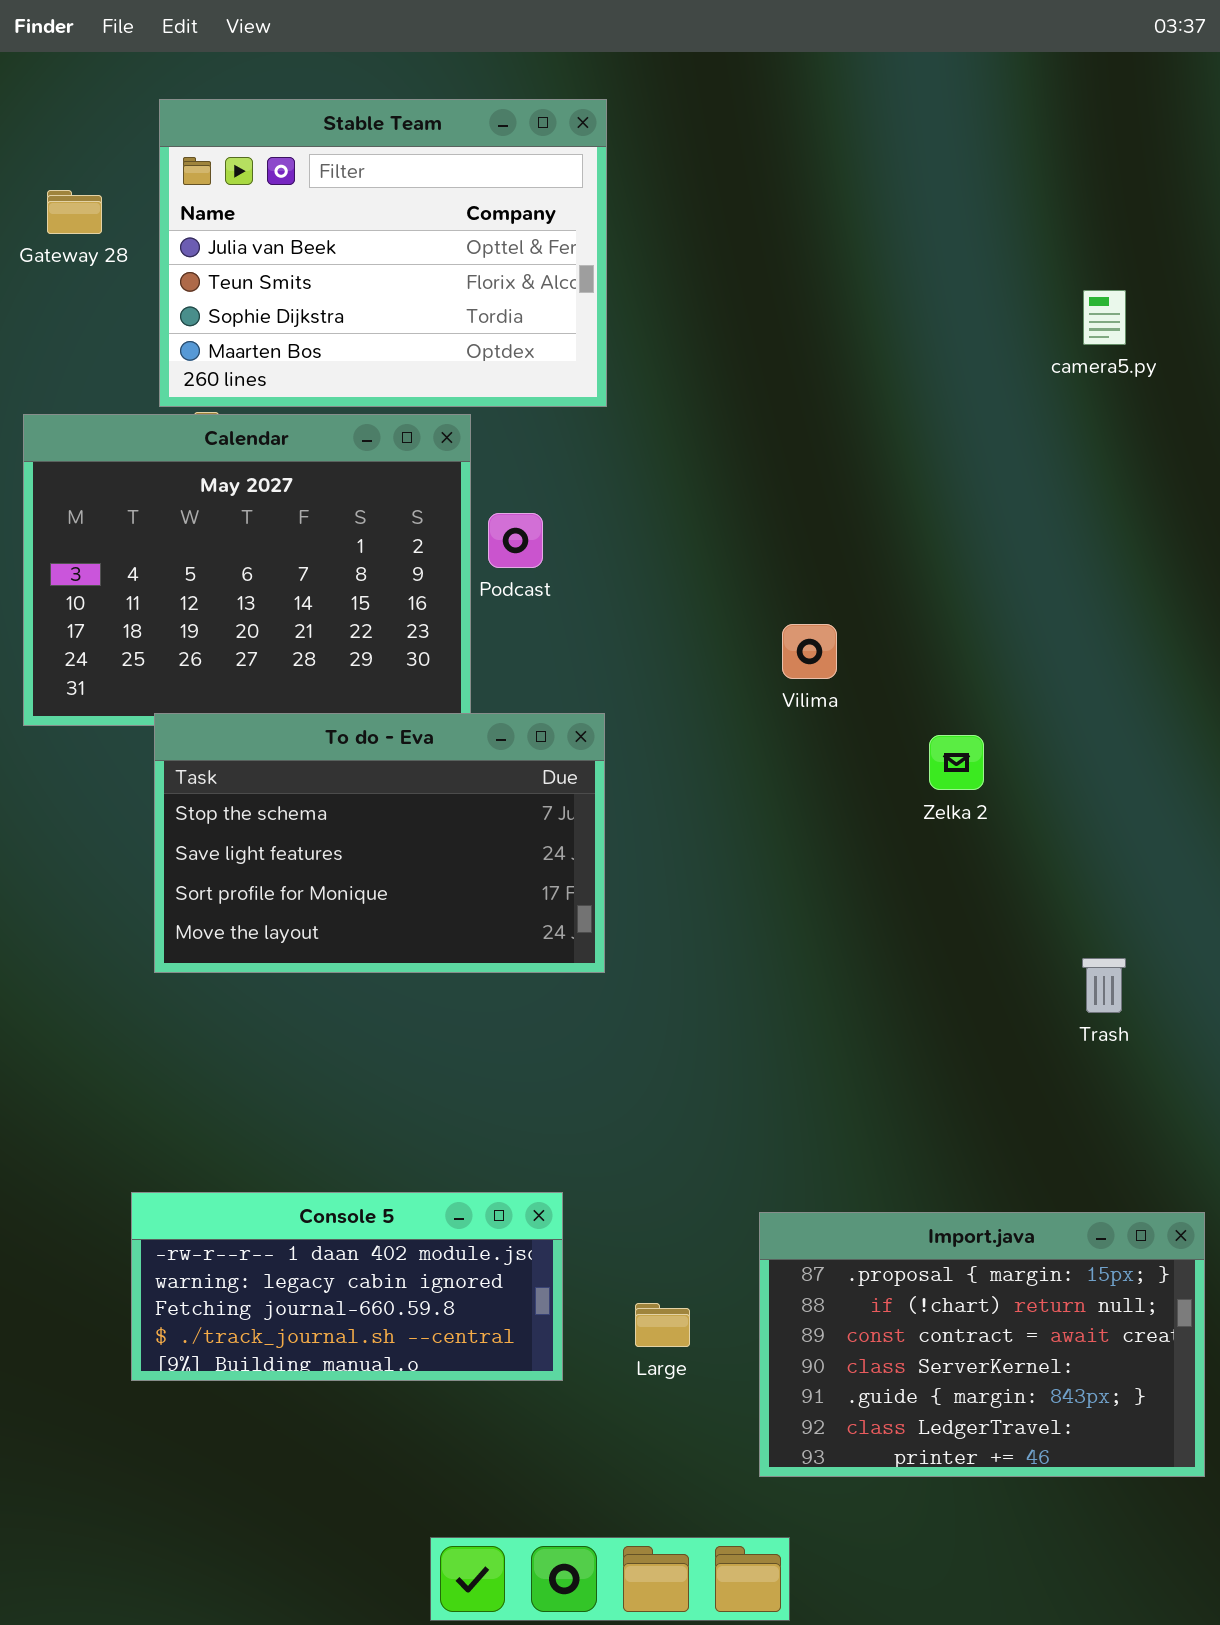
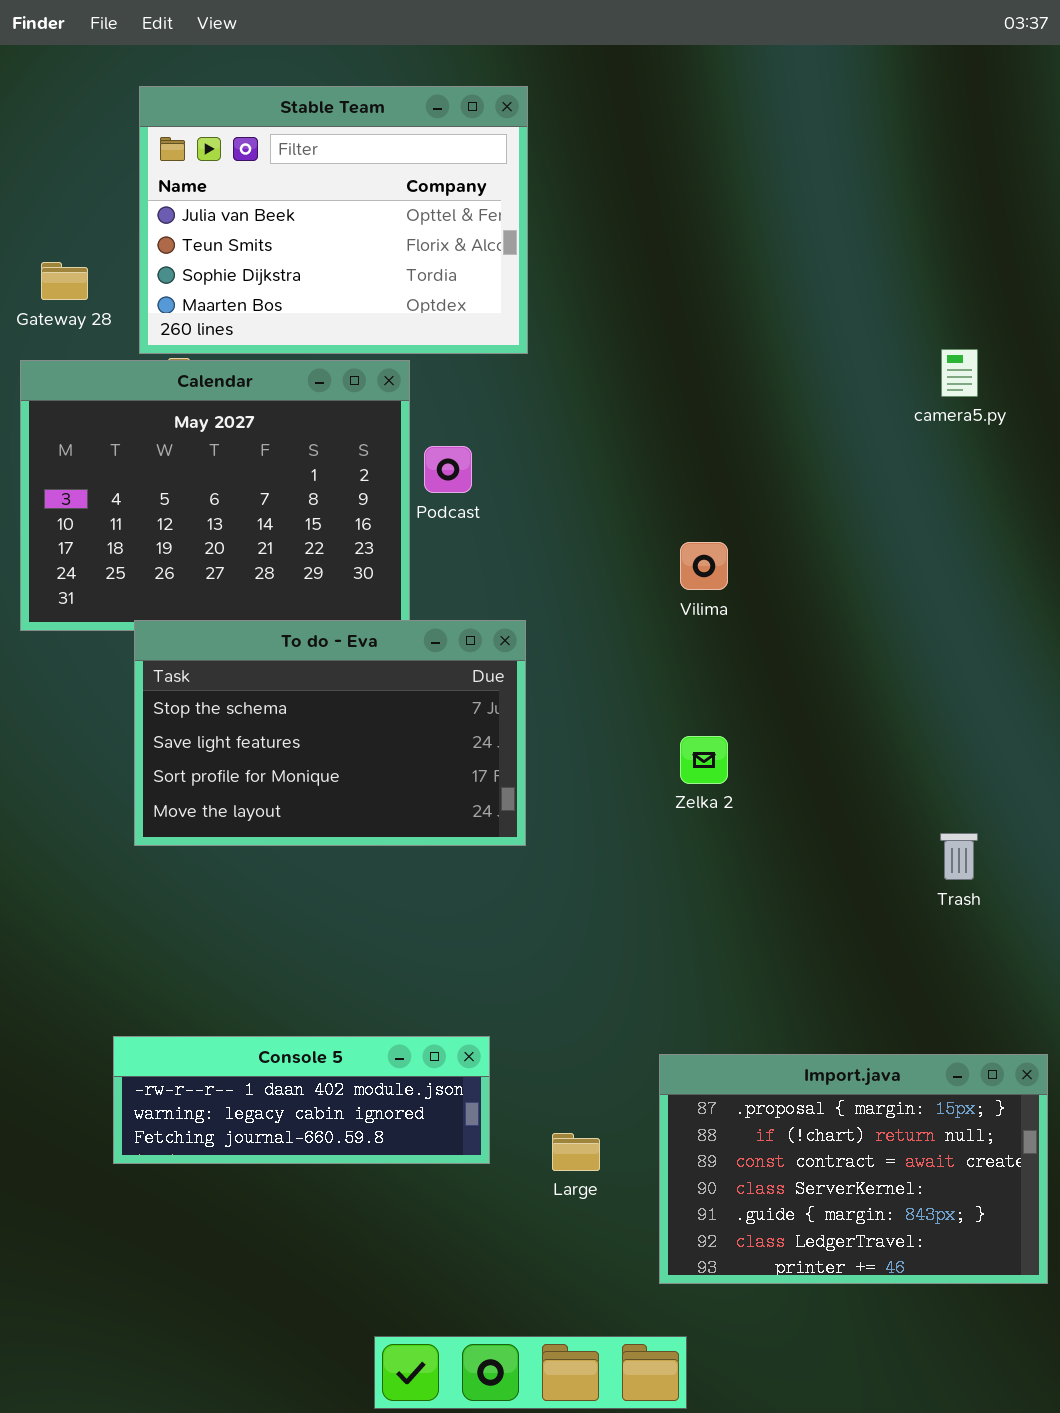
Gateway 28: [47,190,102,234] -> [41,262,88,300], moved
camera5.py: [1083,290,1126,345] -> [941,349,978,397], moved
Zelka 2: [929,735,984,790] -> [680,736,728,784], moved
Console 5: [131,1192,563,1381] -> [113,1036,490,1164], resized

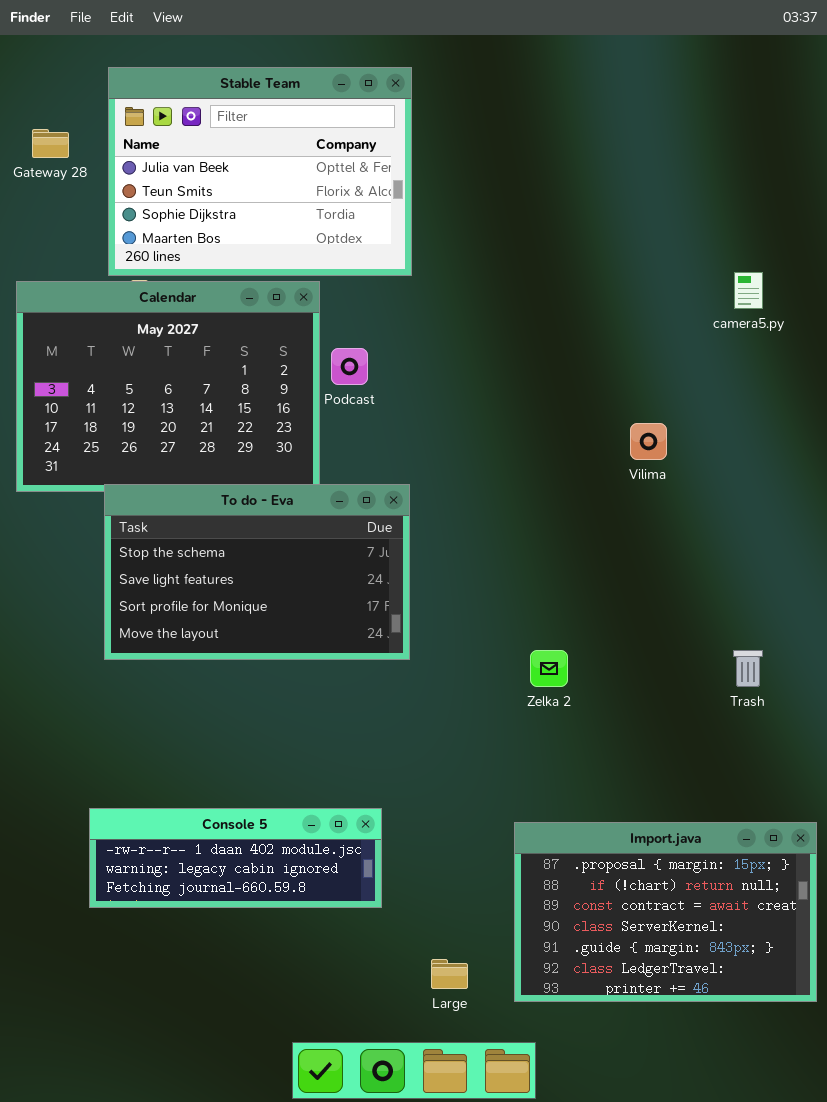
Gateway 28: [41,262,88,300] -> [32,129,69,158], moved
Vilima: [680,542,728,590] -> [630,423,667,460], moved
Zelka 2: [680,736,728,784] -> [530,650,568,687], moved
Large: [552,1133,600,1171] -> [431,959,468,989], moved

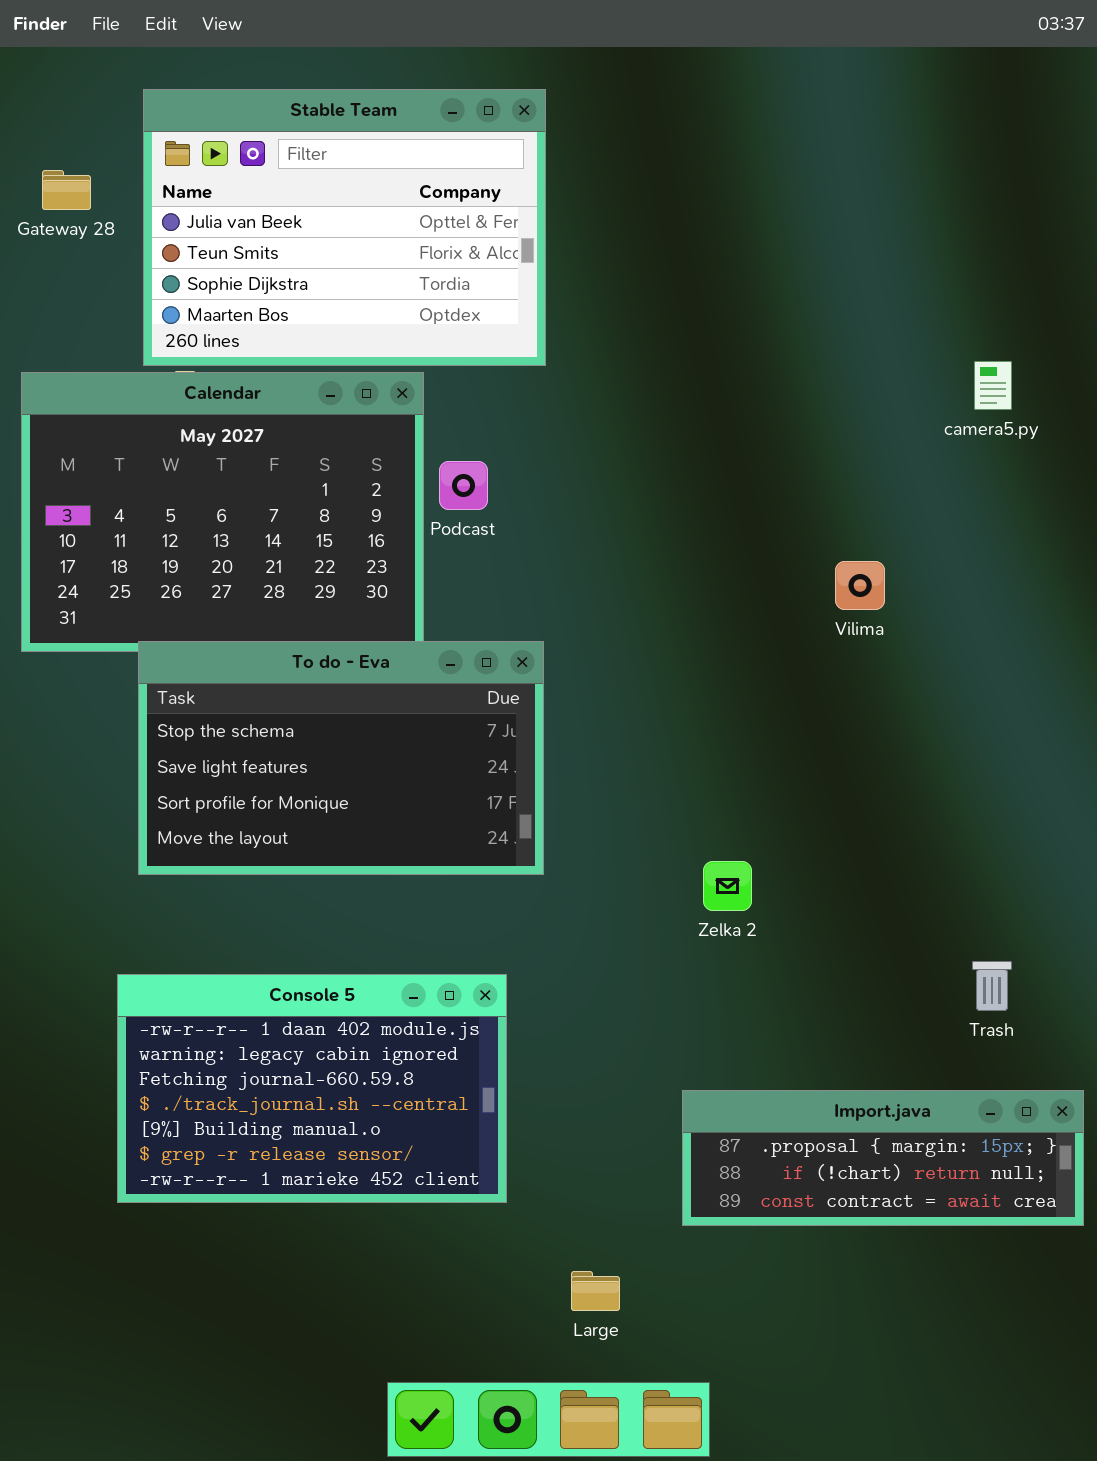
Trash: [733,650,763,687] -> [972,961,1012,1011], moved
Console 5: [89,808,382,908] -> [117,974,507,1203], resized
Import.java: [514,822,817,1002] -> [682,1090,1084,1226], resized

